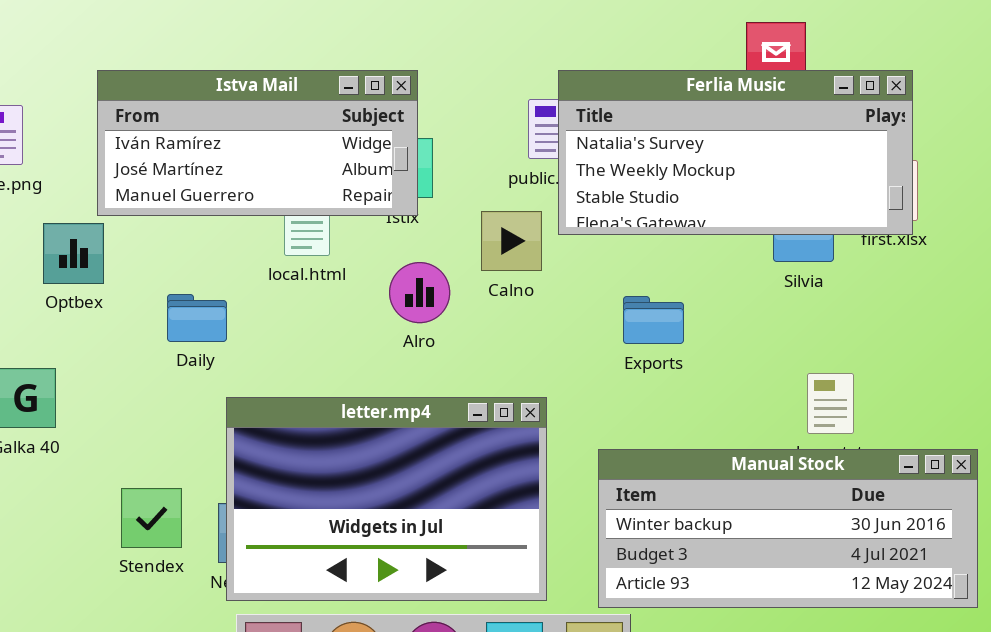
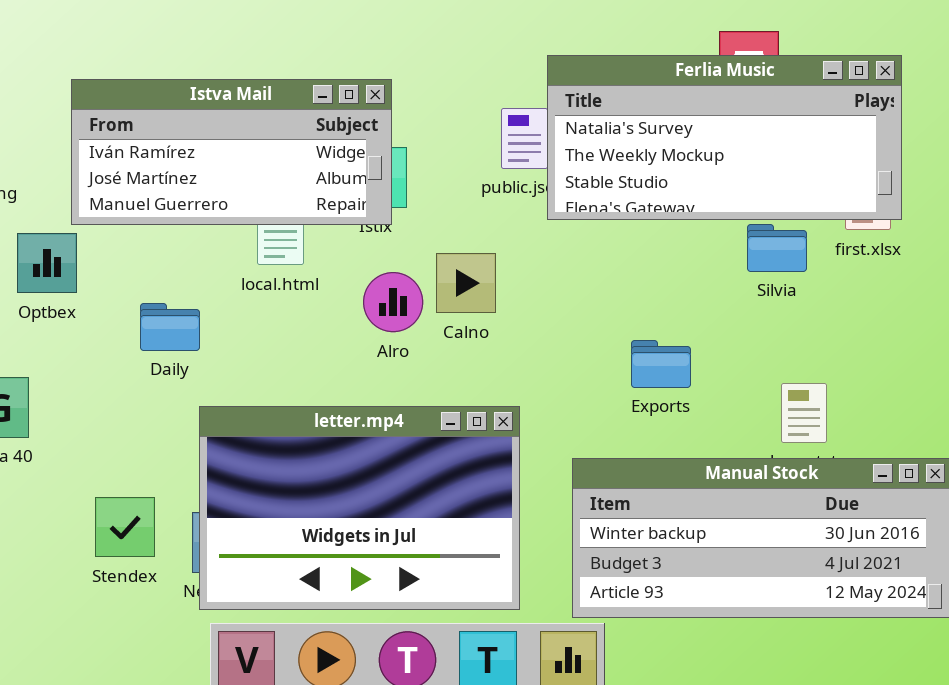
Ferlia Music: [558,70,913,235] -> [547,55,902,220], moved
Calno: [481,211,542,271] -> [436,253,496,313], moved
Exports: [623,296,684,344] -> [631,340,691,388], moved

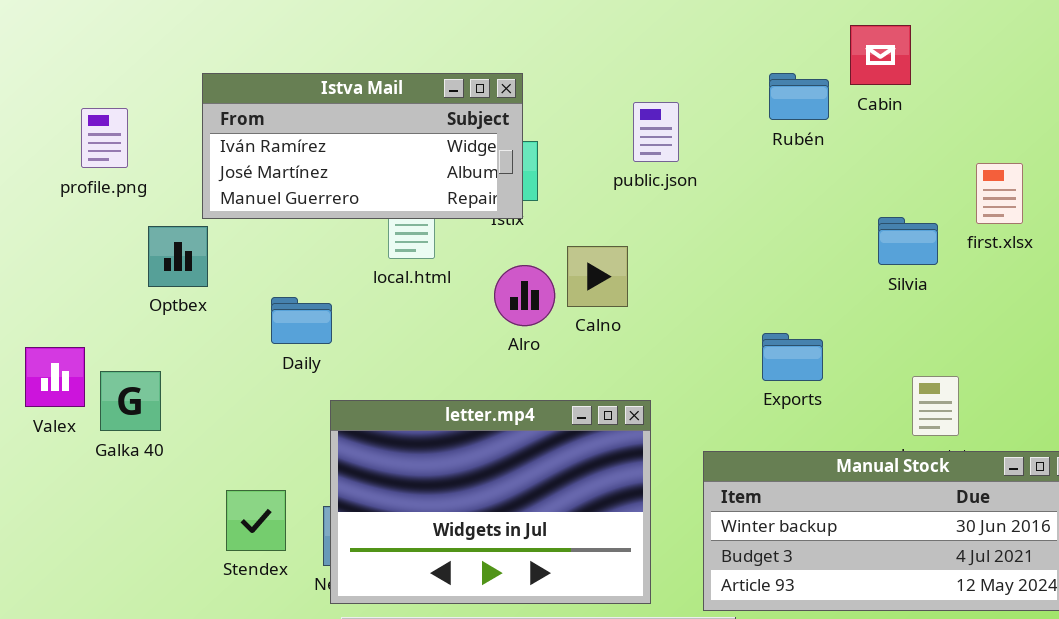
Ferlia Music: [547,55,902,220] -> none, closed

